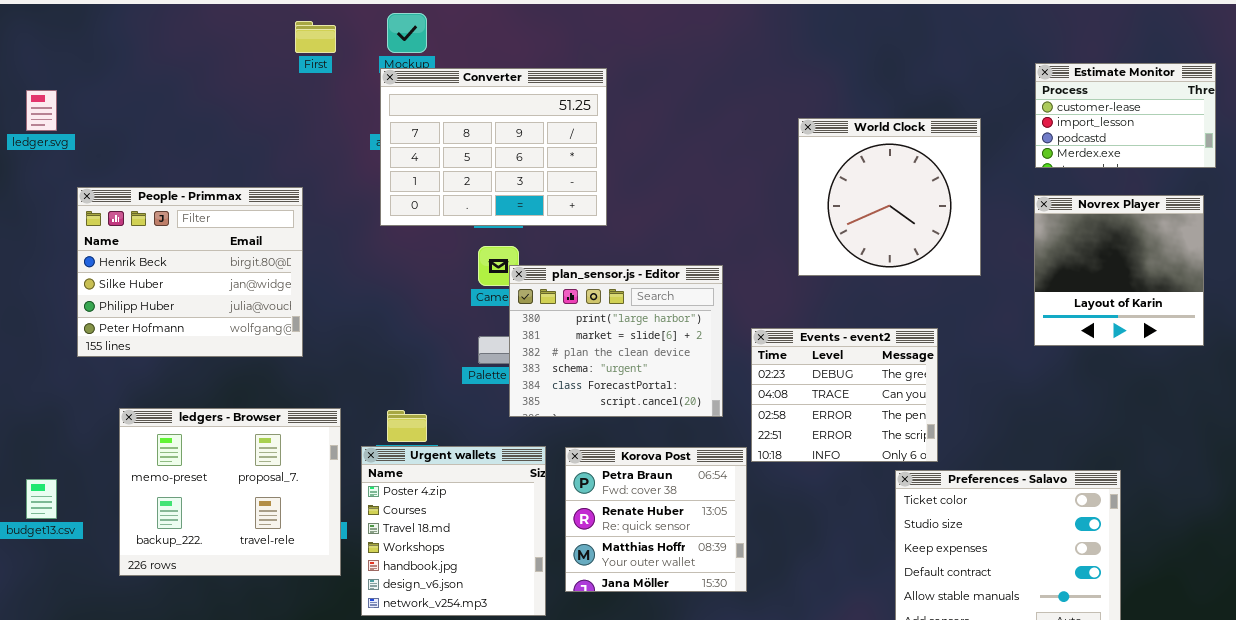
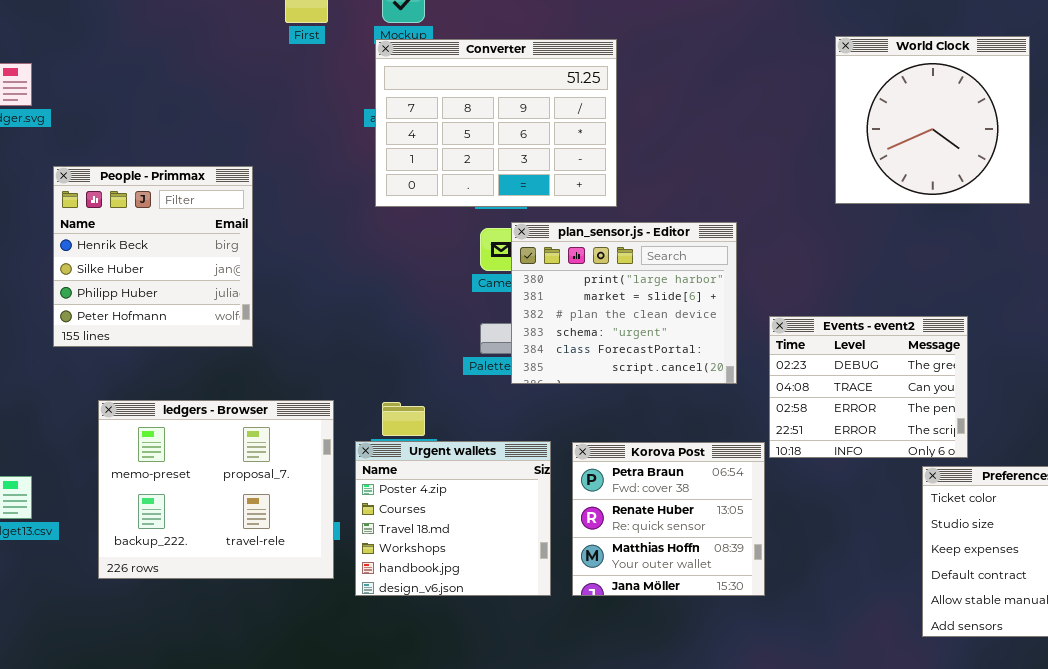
World Clock: [798,118,981,276] -> [835,36,1030,204], moved
People - Primmax: [77,187,303,357] -> [53,166,253,347], resized
plan_sensor.js - Editor: [509,265,723,417] -> [511,222,737,384], moved
Urgent wallets: [361,446,546,616] -> [355,441,551,596], resized

